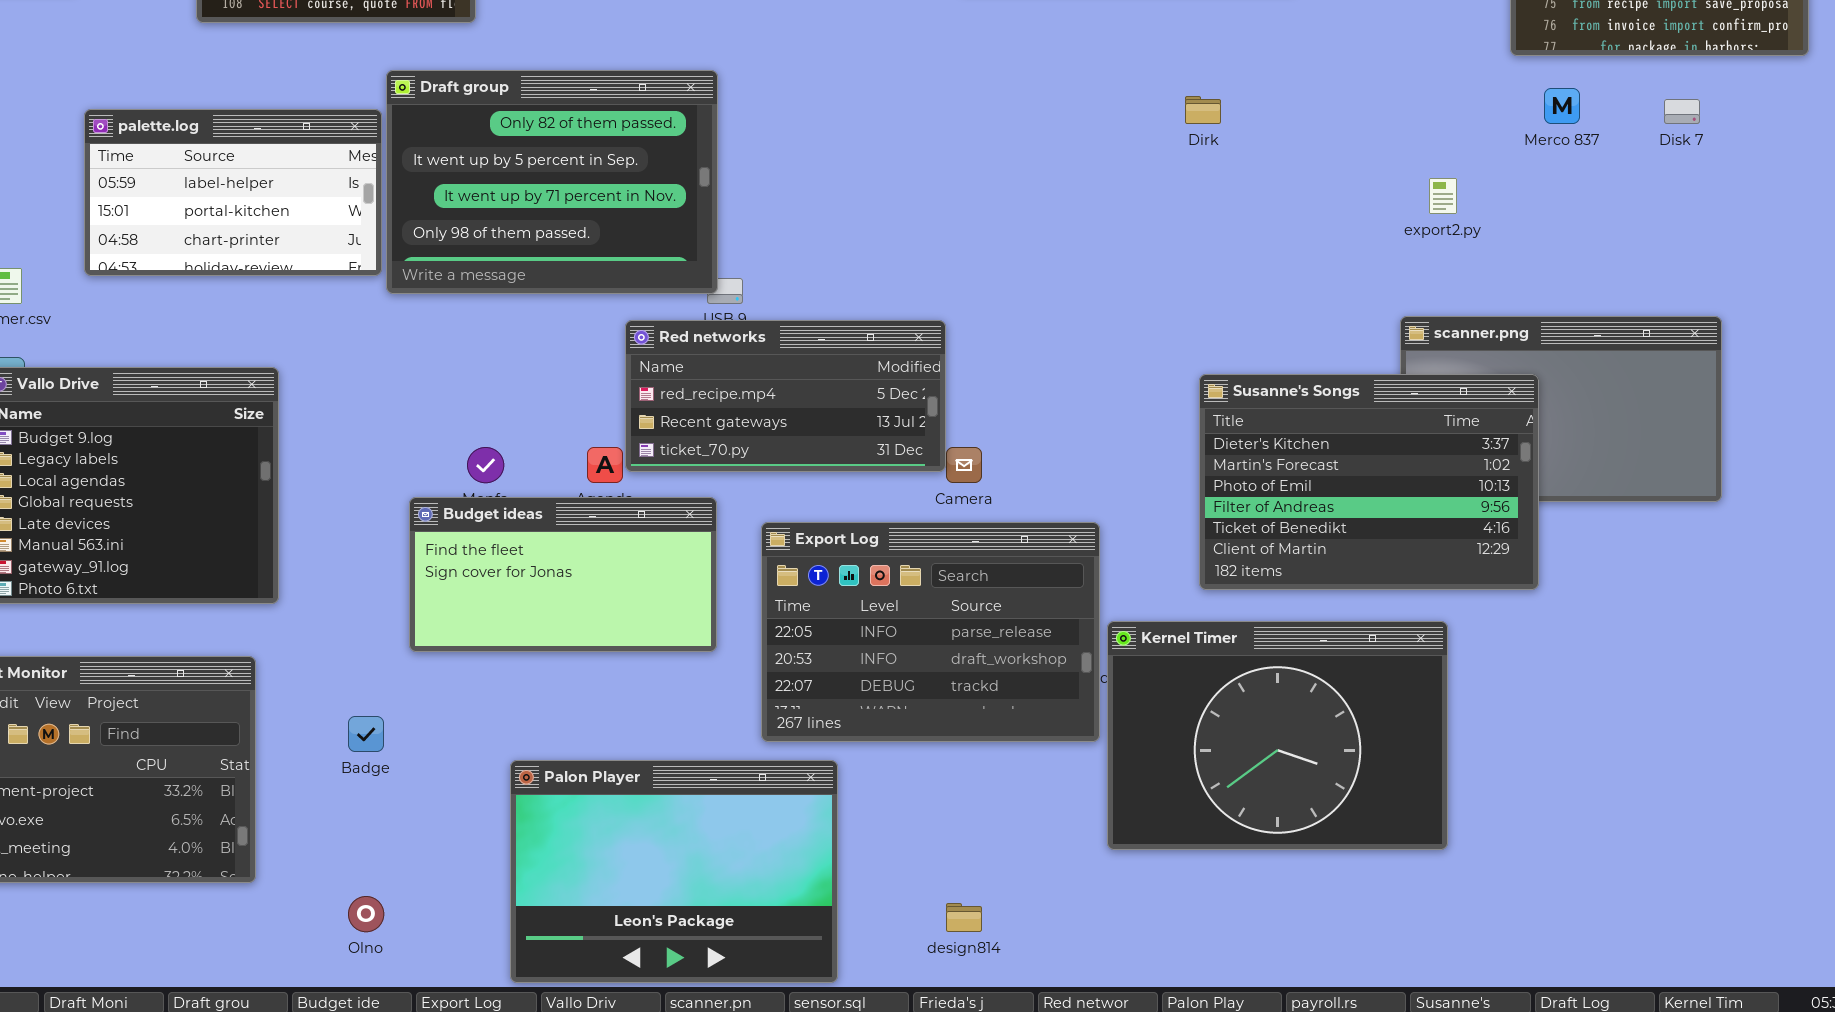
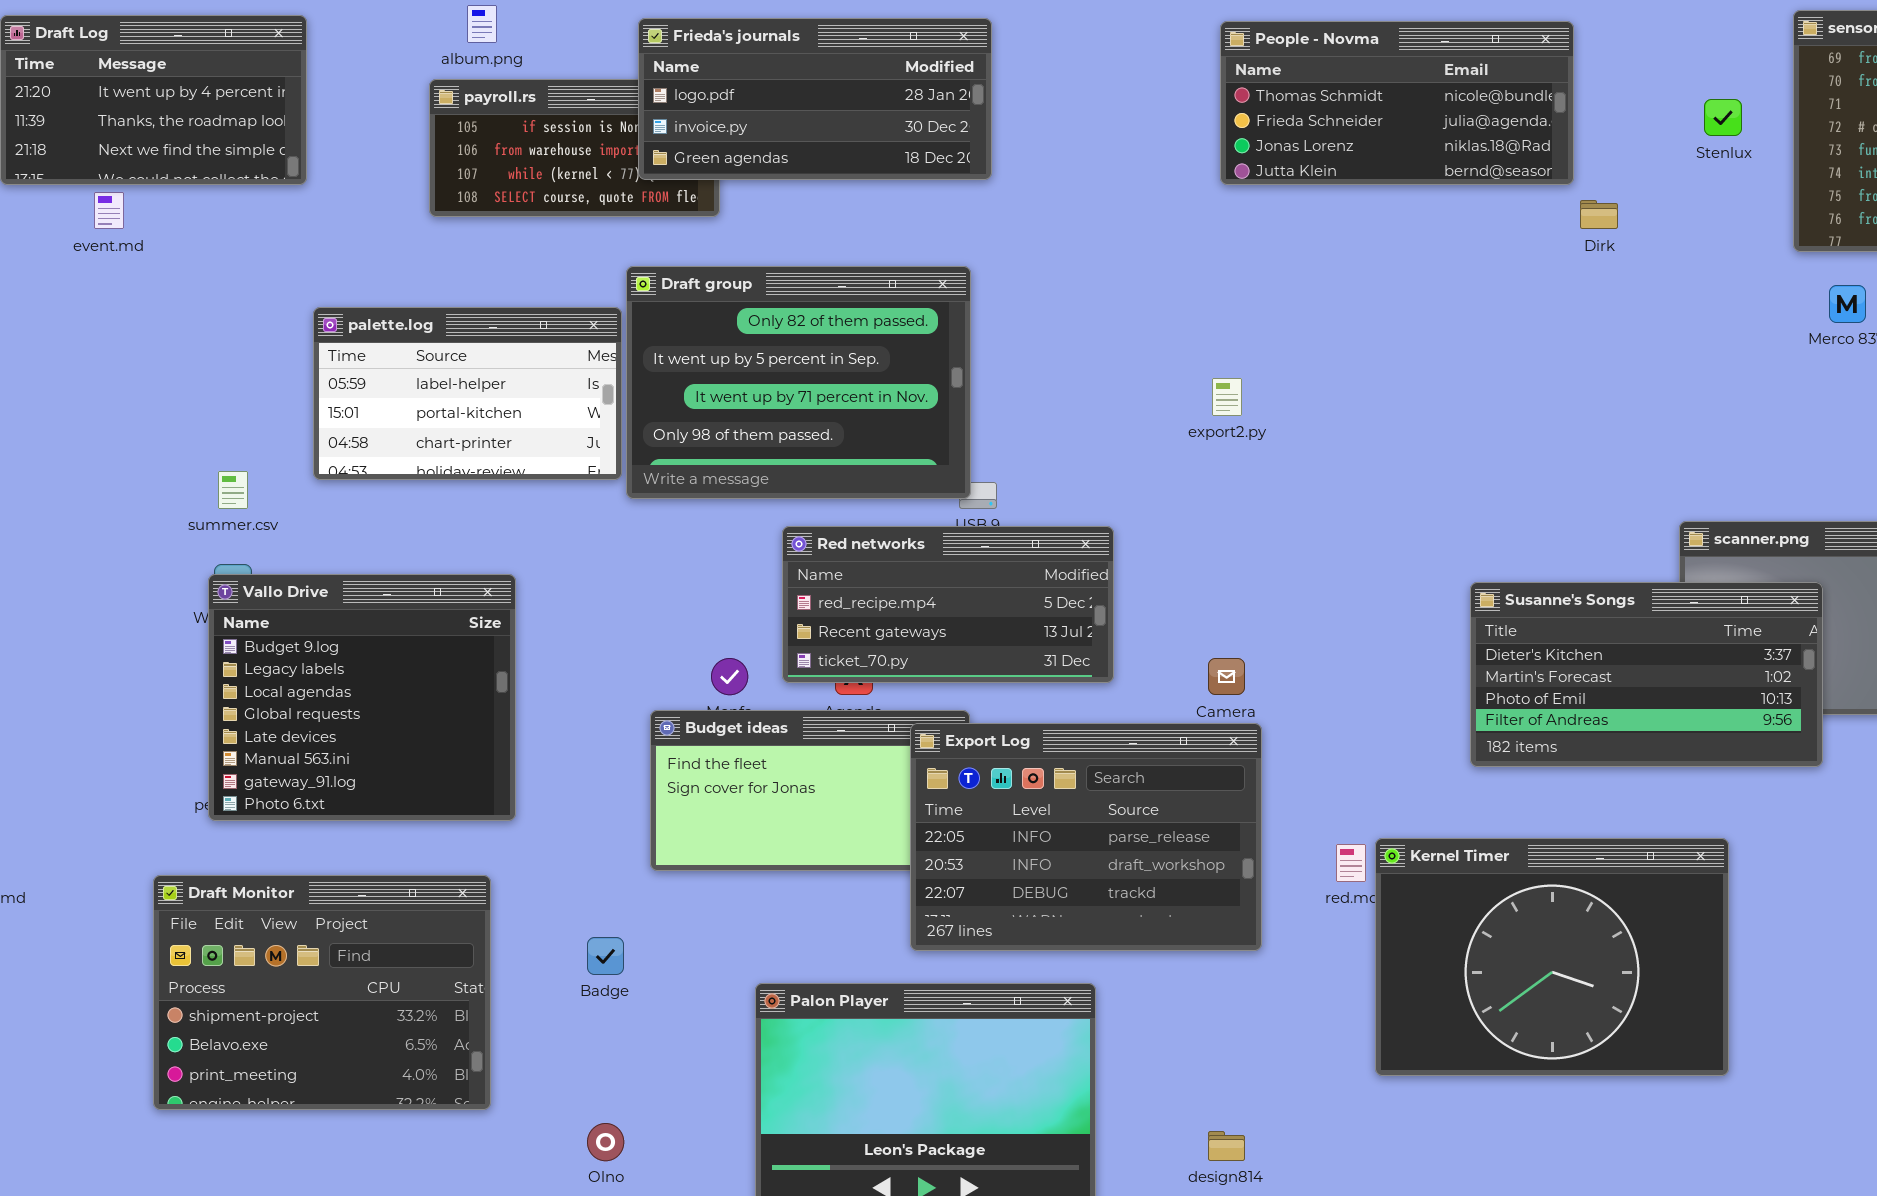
Dirk: [1185,96,1221,124] -> [1580,200,1618,229], moved
export2.py: [1429,178,1457,214] -> [1212,378,1242,416], moved
Red networks: [625,320,946,472] -> [782,526,1114,683], moved
Susanne's Songs: [1199,374,1539,590] -> [1470,582,1823,767], resized
Export Log: [761,522,1100,742] -> [910,723,1262,951], moved

